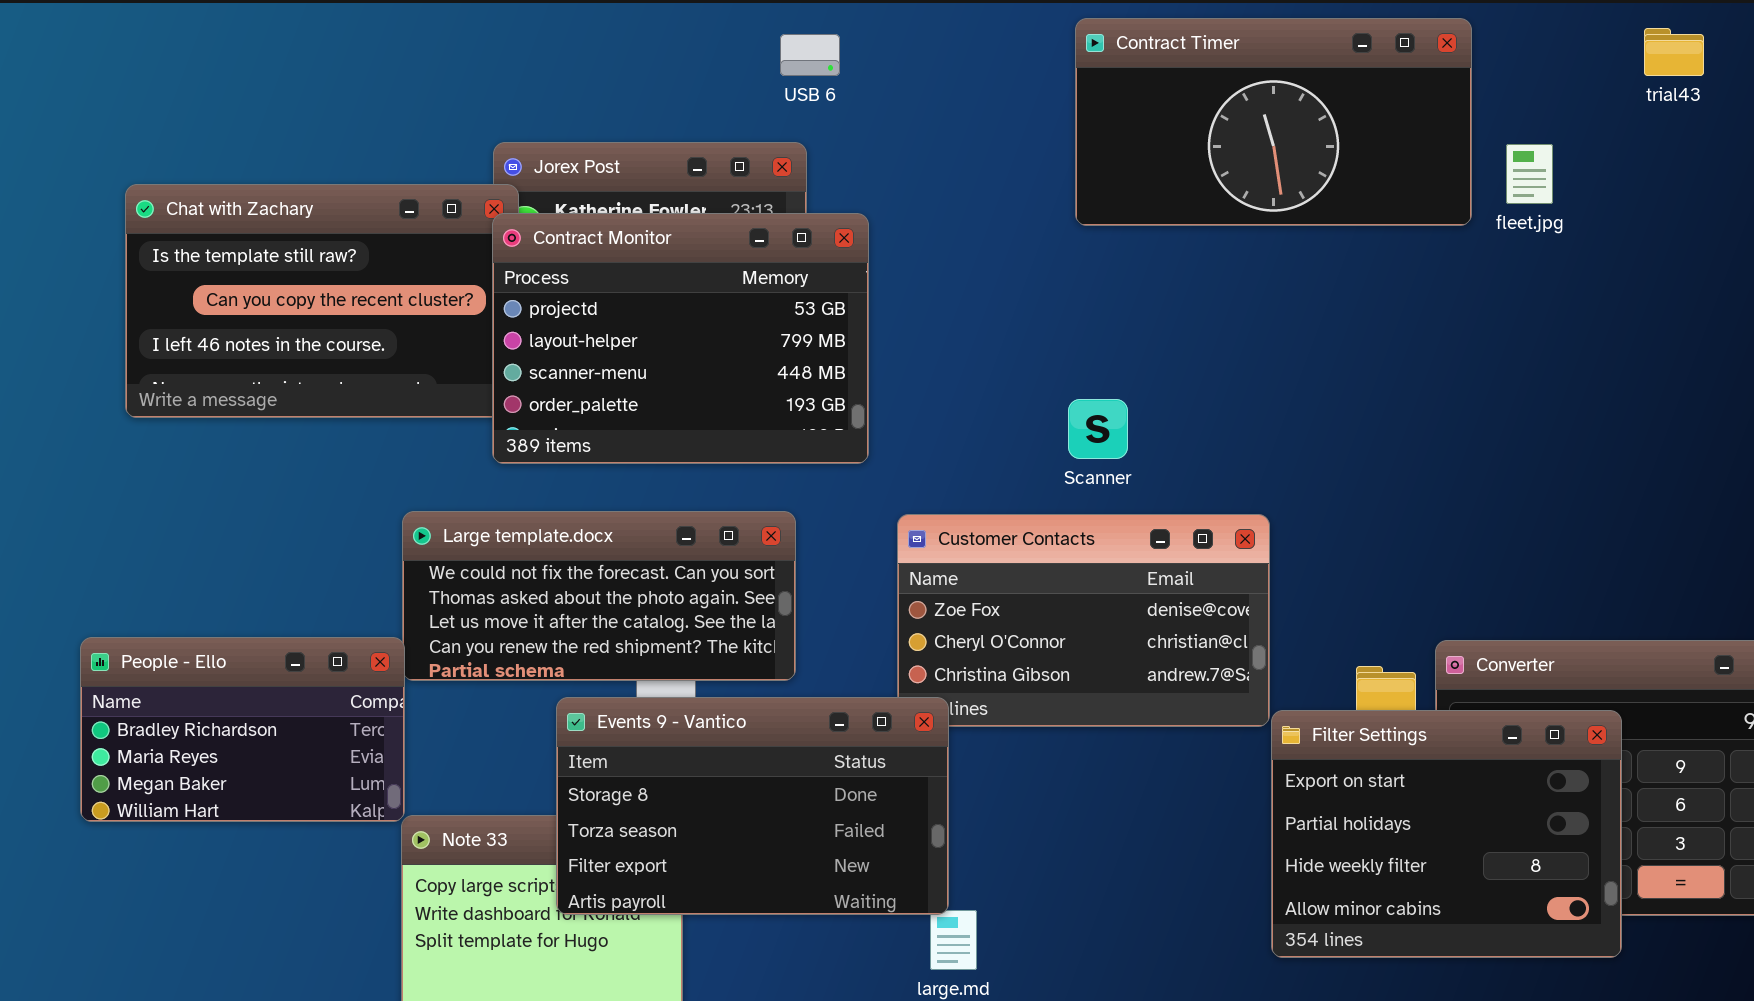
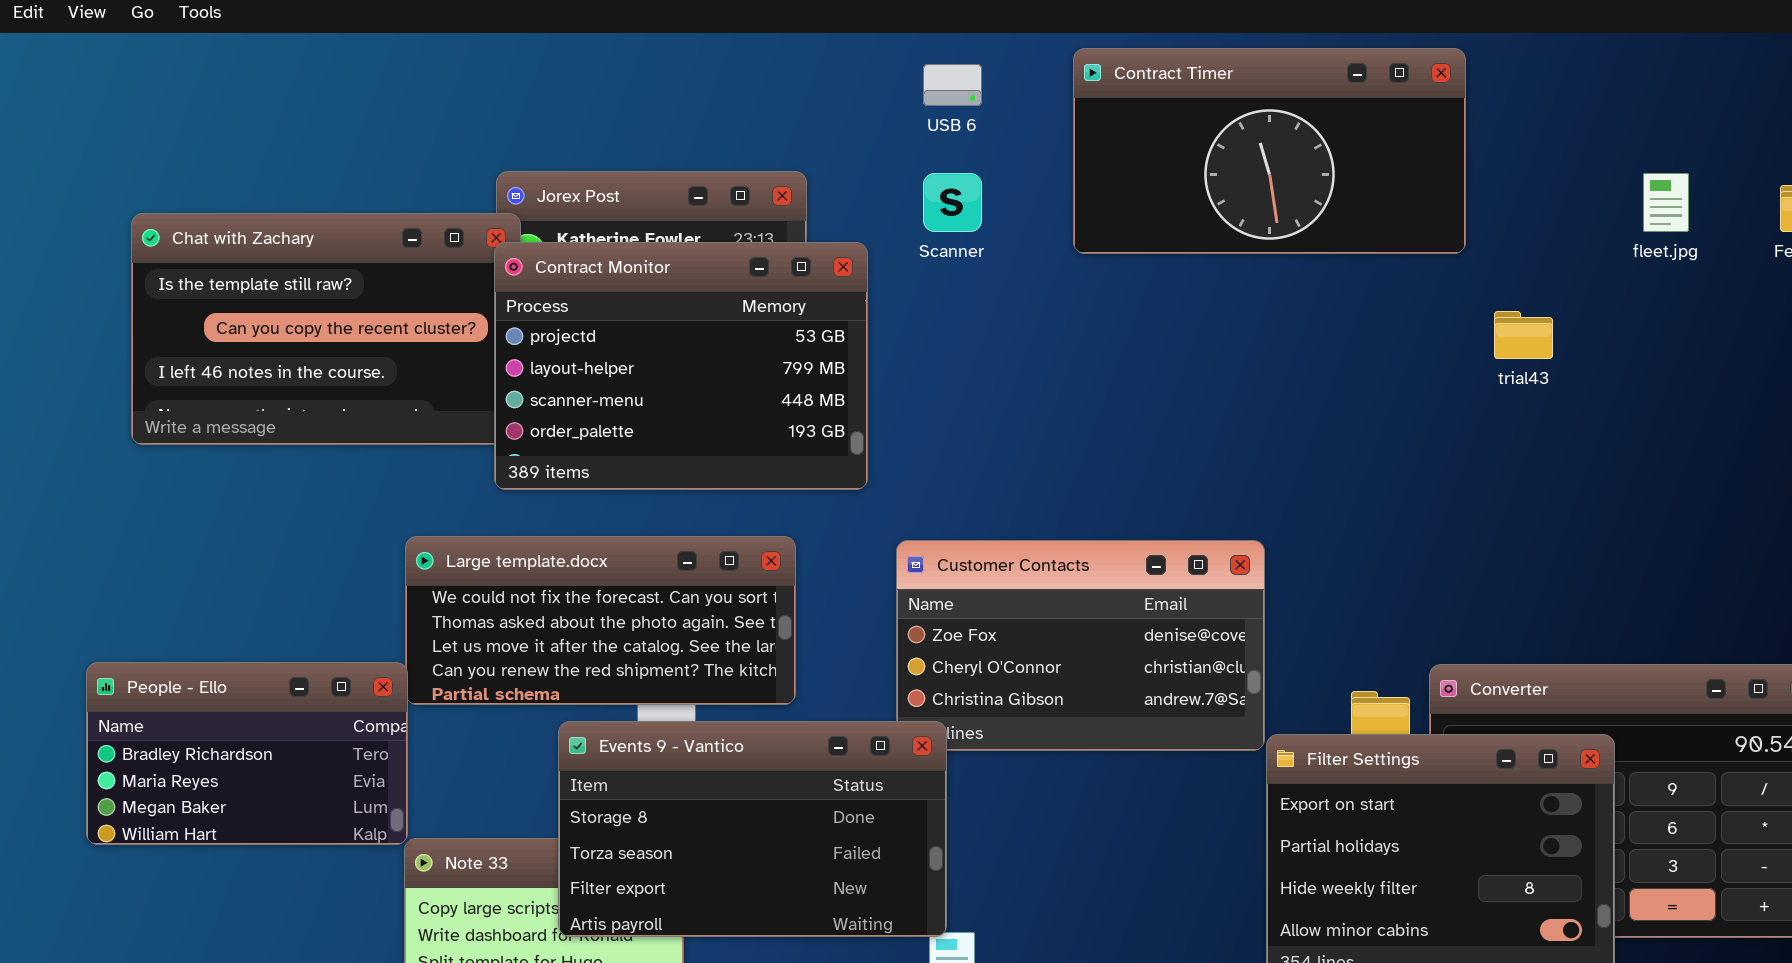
trial43: [1644,28,1704,76] -> [1494,311,1553,359], moved
USB 6: [780,34,840,76] -> [923,64,982,106], moved
fleet.jpg: [1506,144,1553,204] -> [1643,173,1689,232], moved
Scanner: [1068,399,1128,459] -> [923,173,982,232], moved

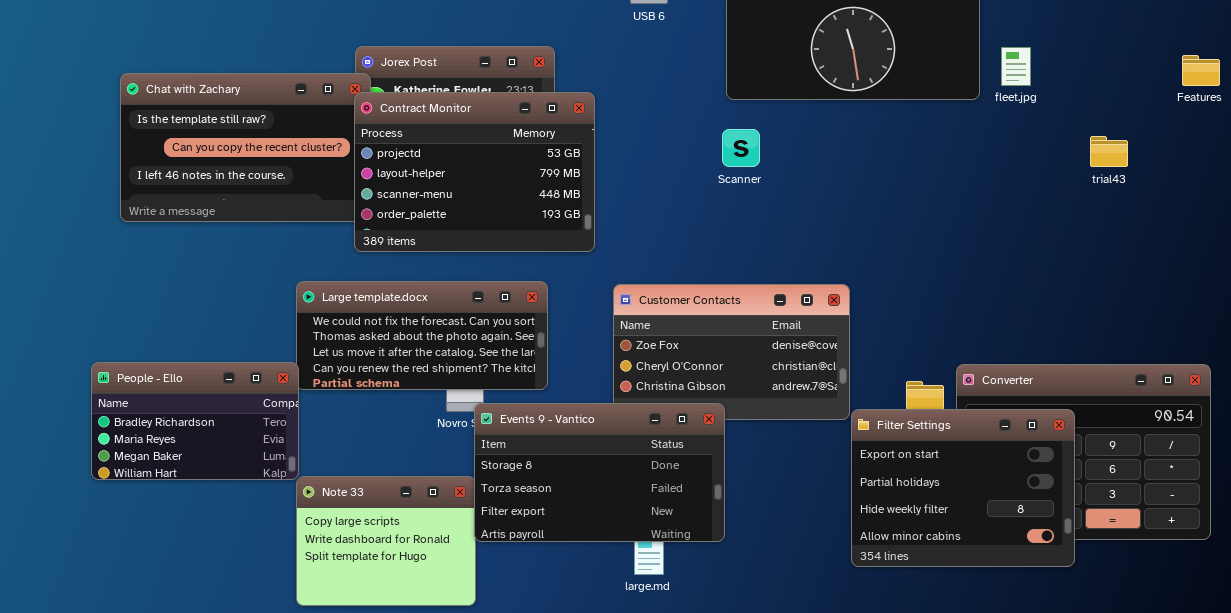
Scanner: [923,173,982,232] -> [722,129,760,167], moved
fleet.jpg: [1643,173,1689,232] -> [1001,47,1031,86], moved
trial43: [1494,311,1553,359] -> [1090,136,1128,167], moved
Events 9 - Vantico: [558,721,947,937] -> [474,403,725,542], moved

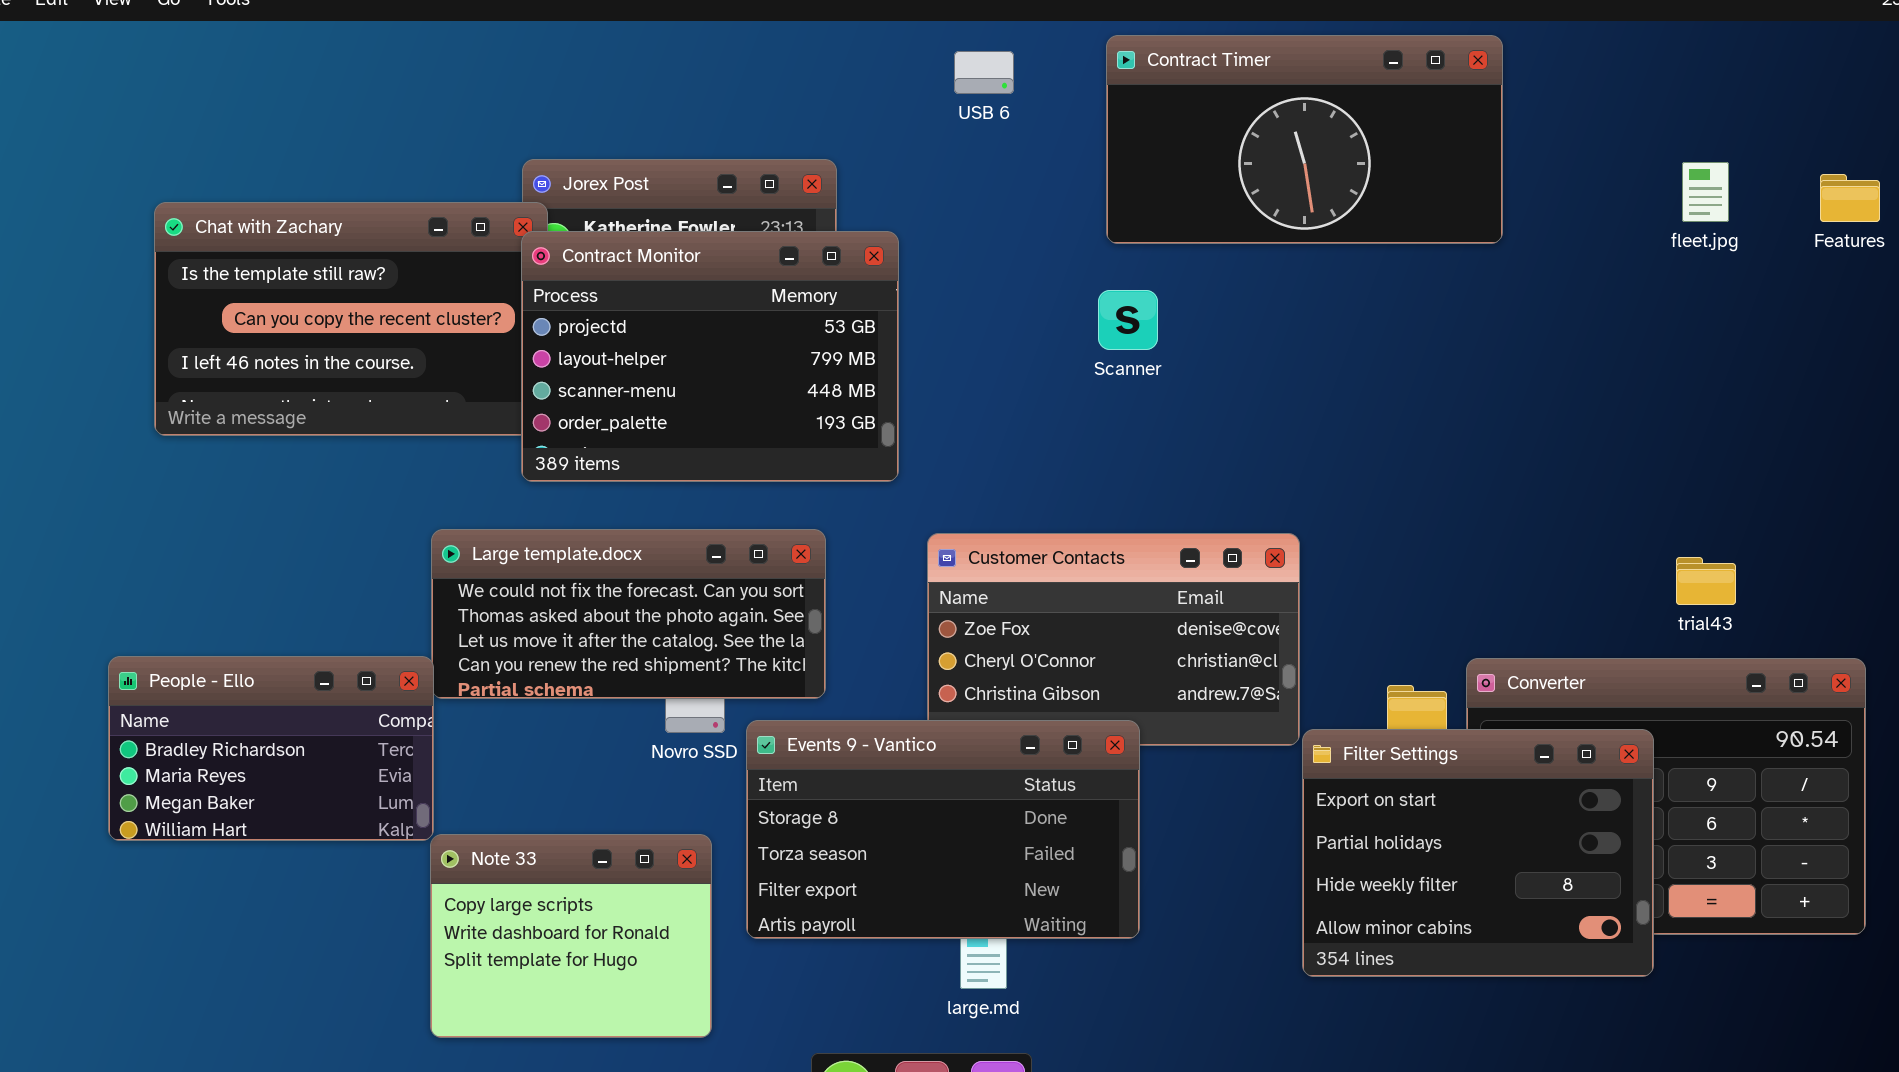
fleet.jpg: [1001,47,1031,86] -> [1682,162,1729,222], moved
trial43: [1090,136,1128,167] -> [1676,557,1736,605], moved
Events 9 - Vantico: [474,403,725,542] -> [746,720,1140,939], moved

